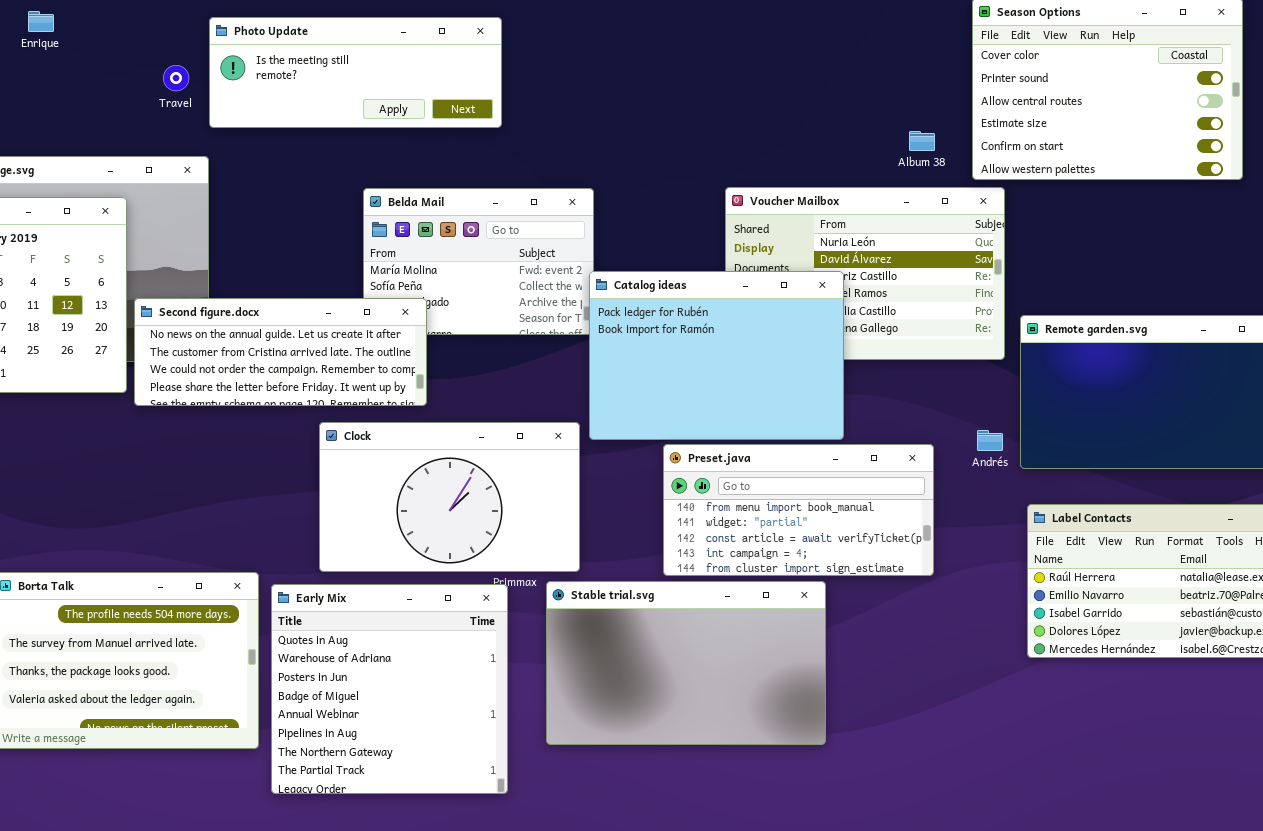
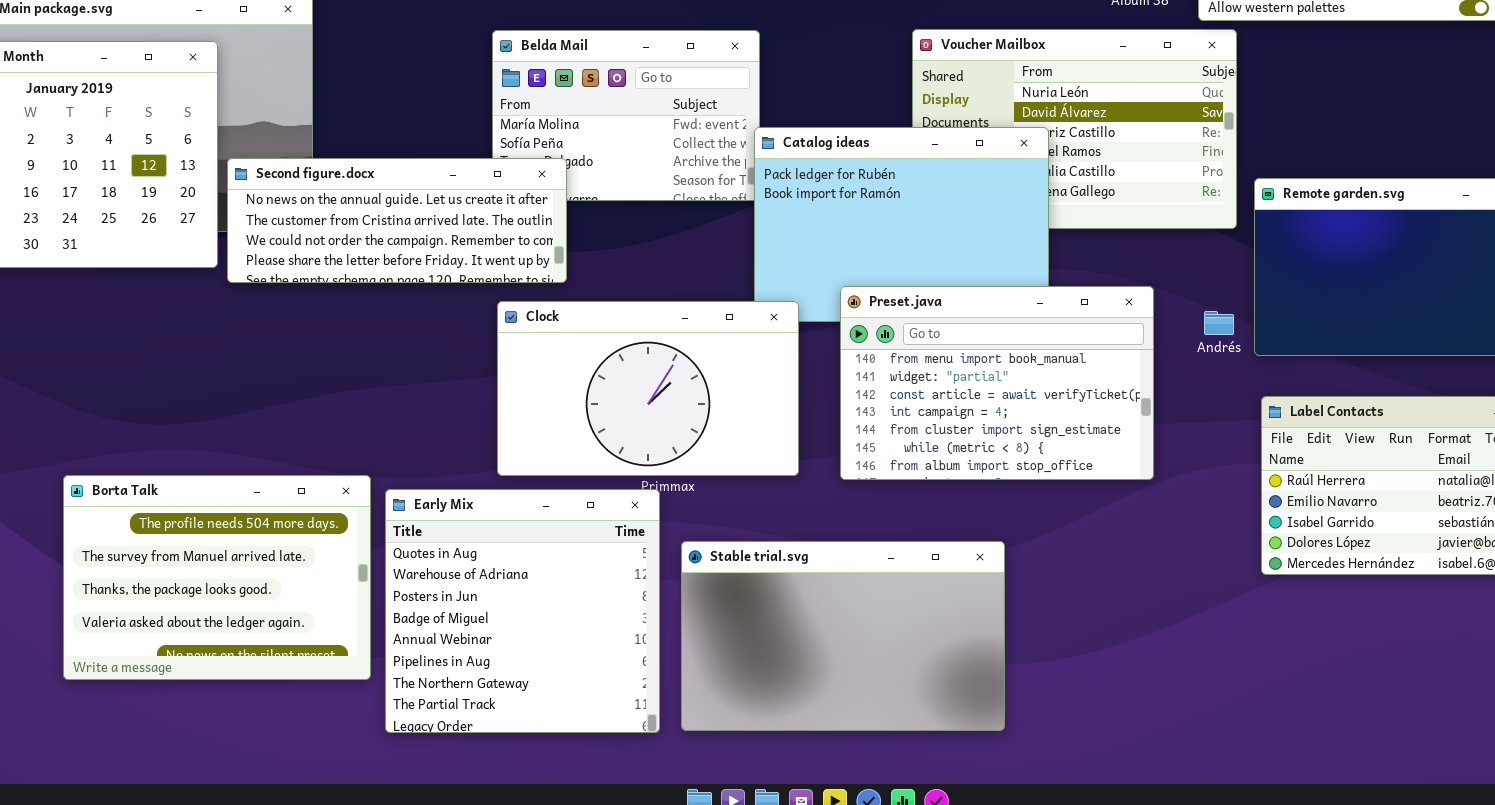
Clock: [319,422,580,572] -> [497,301,799,476], moved
Preset.java: [663,444,934,576] -> [840,286,1154,480], resized
Stable trial.svg: [546,581,826,745] -> [681,541,1005,731], moved

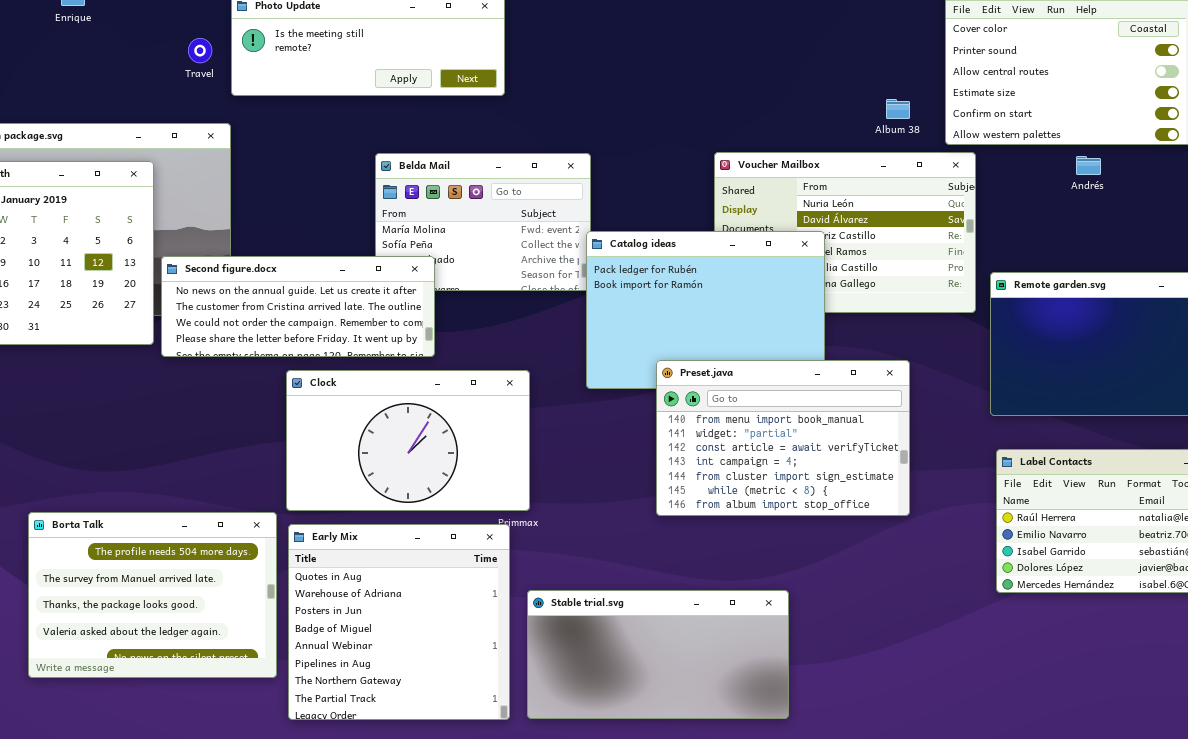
Clock: [497,301,799,476] -> [286,370,530,511], moved
Andrés: [1204,311,1234,335] -> [1076,156,1101,175], moved
Stable trial.svg: [681,541,1005,731] -> [527,590,789,719], resized

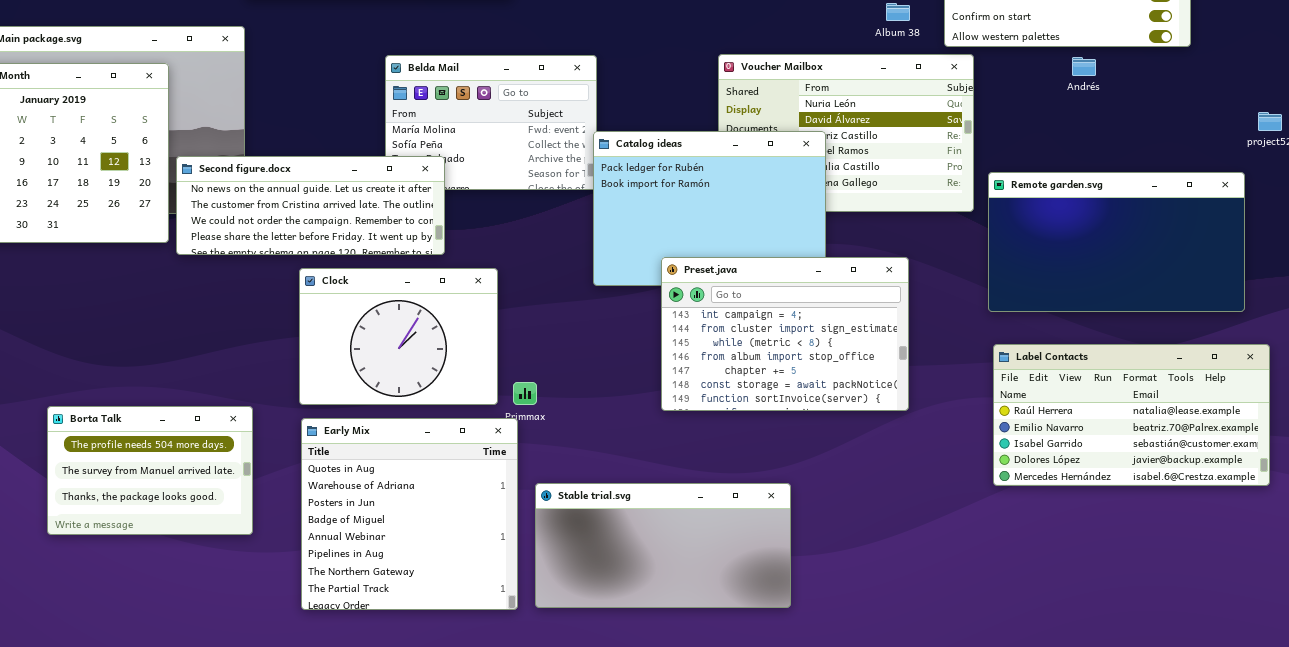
Preset.java: [656,360,910,516] -> [661,257,909,411], scrolled down 3 rows
Clock: [286,370,530,511] -> [299,268,498,405], resized
Borta Talk: [28,512,277,678] -> [47,406,253,535], resized

